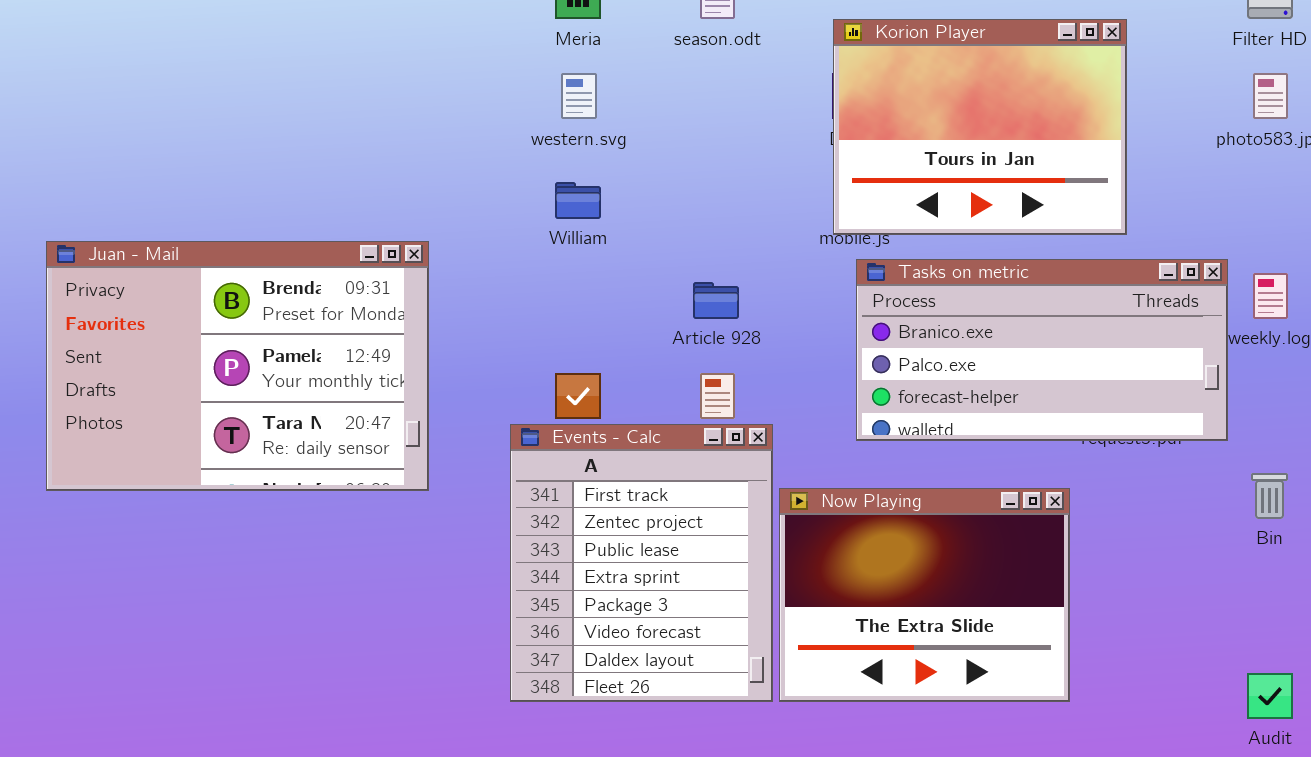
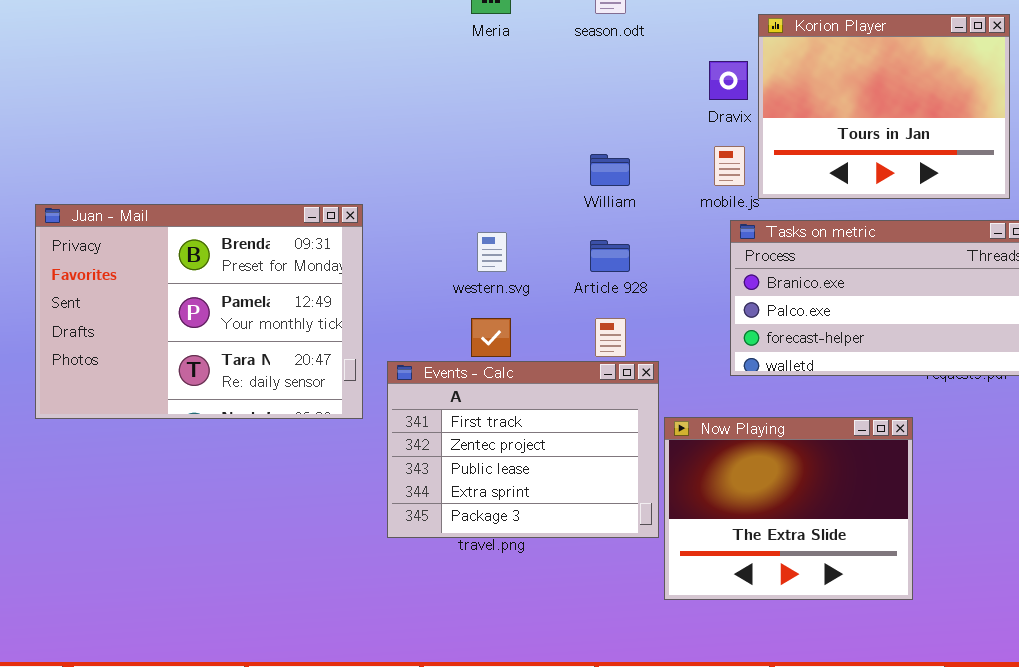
Korion Player: [833,19,1127,235] -> [758,14,1010,199], moved
western.svg: [561,73,597,119] -> [477,232,507,272], moved
William: [555,182,601,219] -> [590,154,630,186], moved
Events - Calc: [510,424,773,702] -> [387,361,659,538], resized

